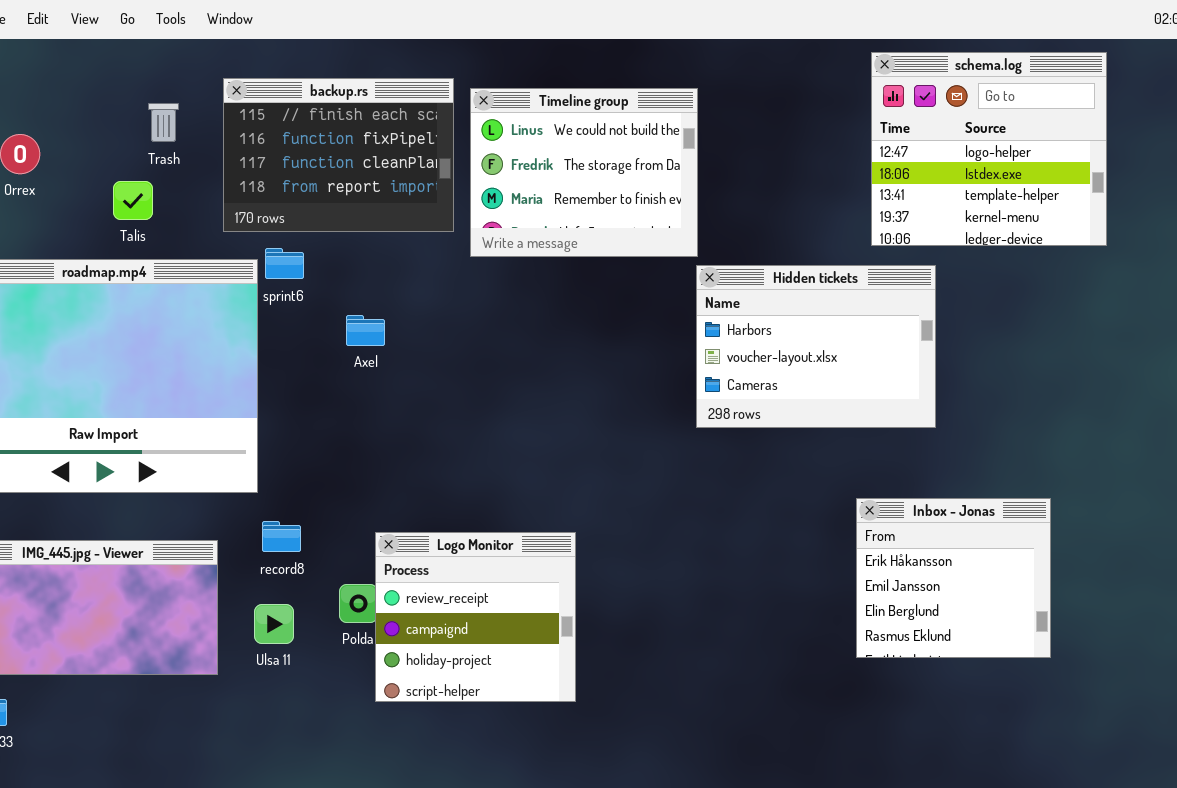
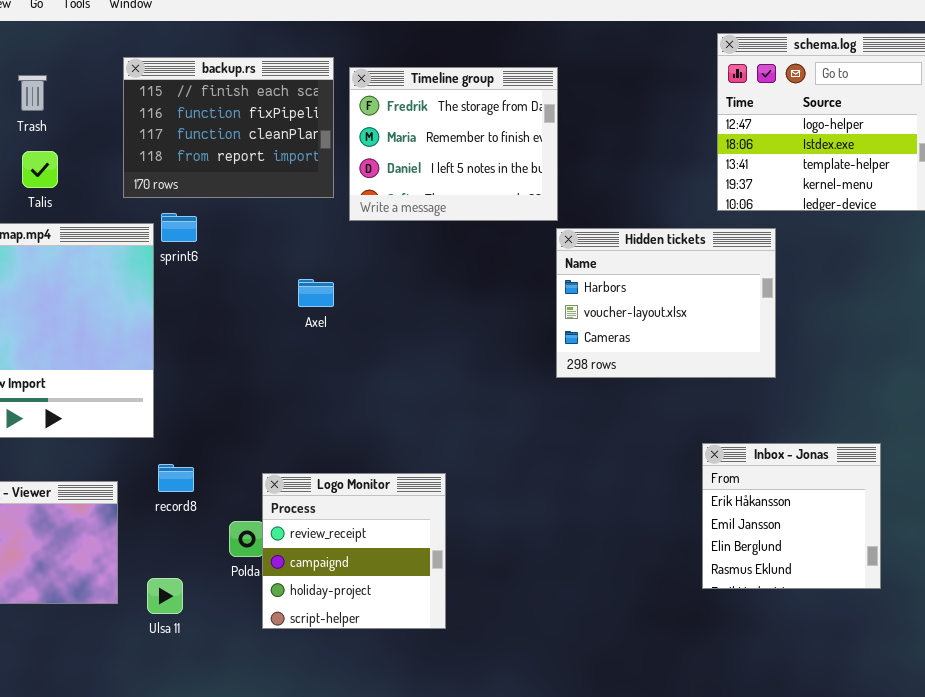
Timeline group: [470,88,698,257] -> [349,67,558,221], scrolled down 1 row
Trash: [148,103,179,142] -> [18,75,47,111], moved
Axel: [346,315,385,346] -> [298,279,334,307], moved
Ulsa 11: [254,604,294,644] -> [147,578,183,614], moved

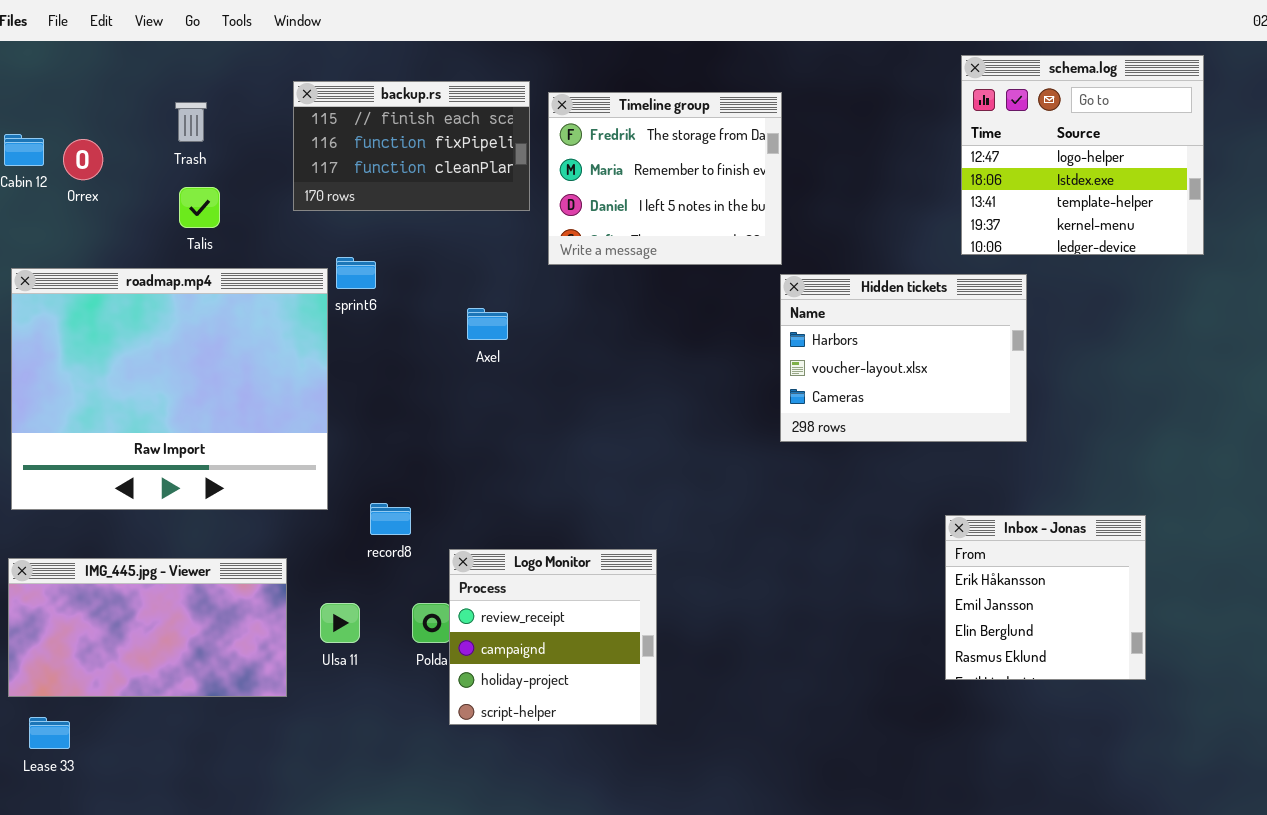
backup.rs: [123,57,334,198] -> [293,81,530,211], resized
Axel: [298,279,334,307] -> [467,308,508,340], moved
record8: [158,464,194,492] -> [370,503,411,535], moved
Ulsa 11: [147,578,183,614] -> [320,603,360,643], moved

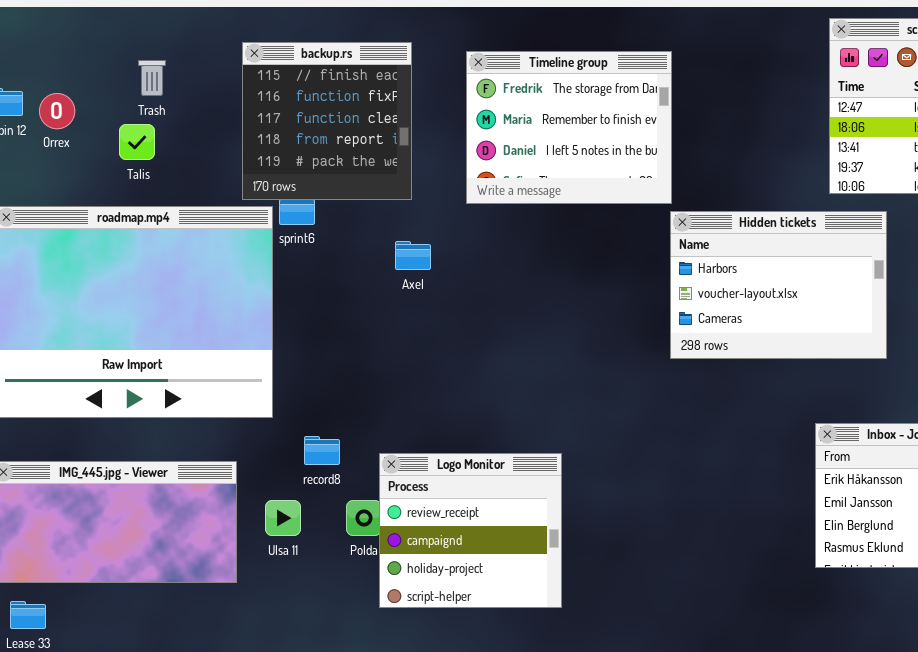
backup.rs: [293,81,530,211] -> [242,42,412,200], resized
Talis: [179,187,220,228] -> [119,124,155,160], moved
record8: [370,503,411,535] -> [304,436,340,465], moved

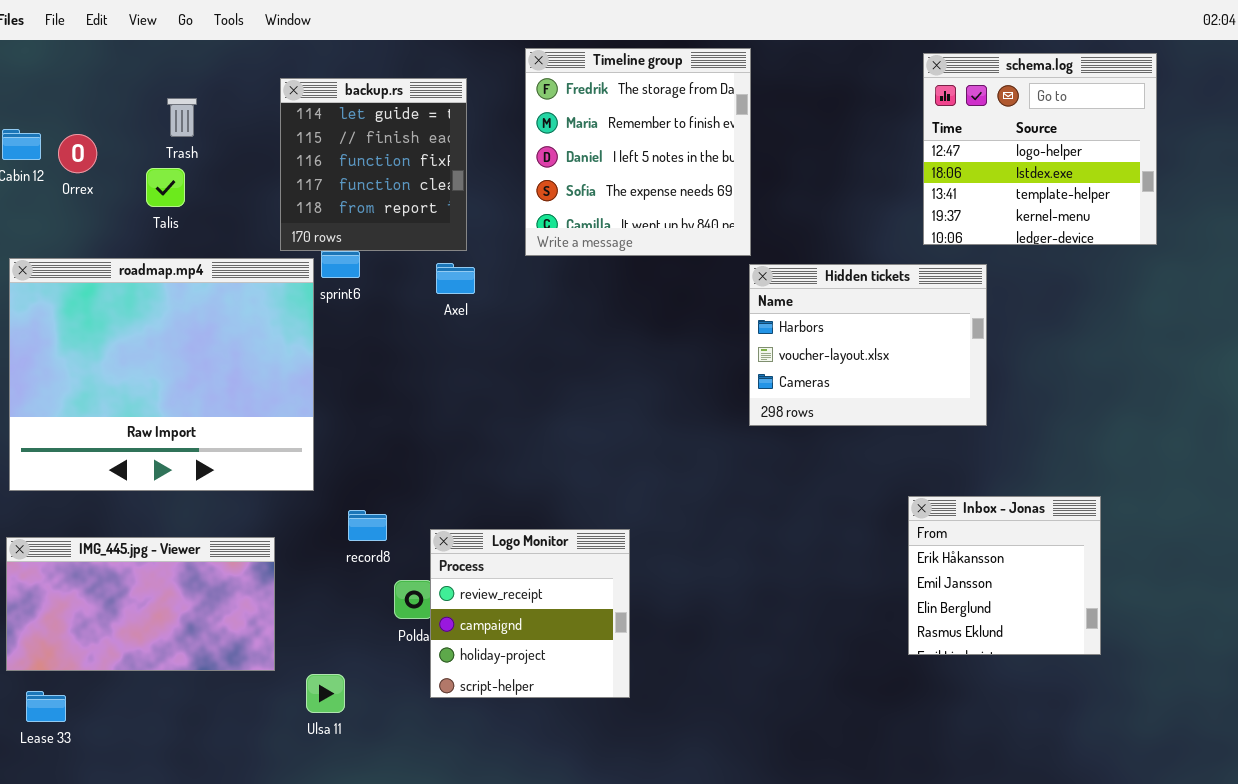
backup.rs: [242,42,412,200] -> [280,78,467,251], scrolled up 1 row
Timeline group: [466,51,672,204] -> [525,48,751,256], resized
Axel: [395,241,431,270] -> [436,263,475,294], moved
Ulsa 11: [265,500,301,536] -> [306,674,345,713], moved

